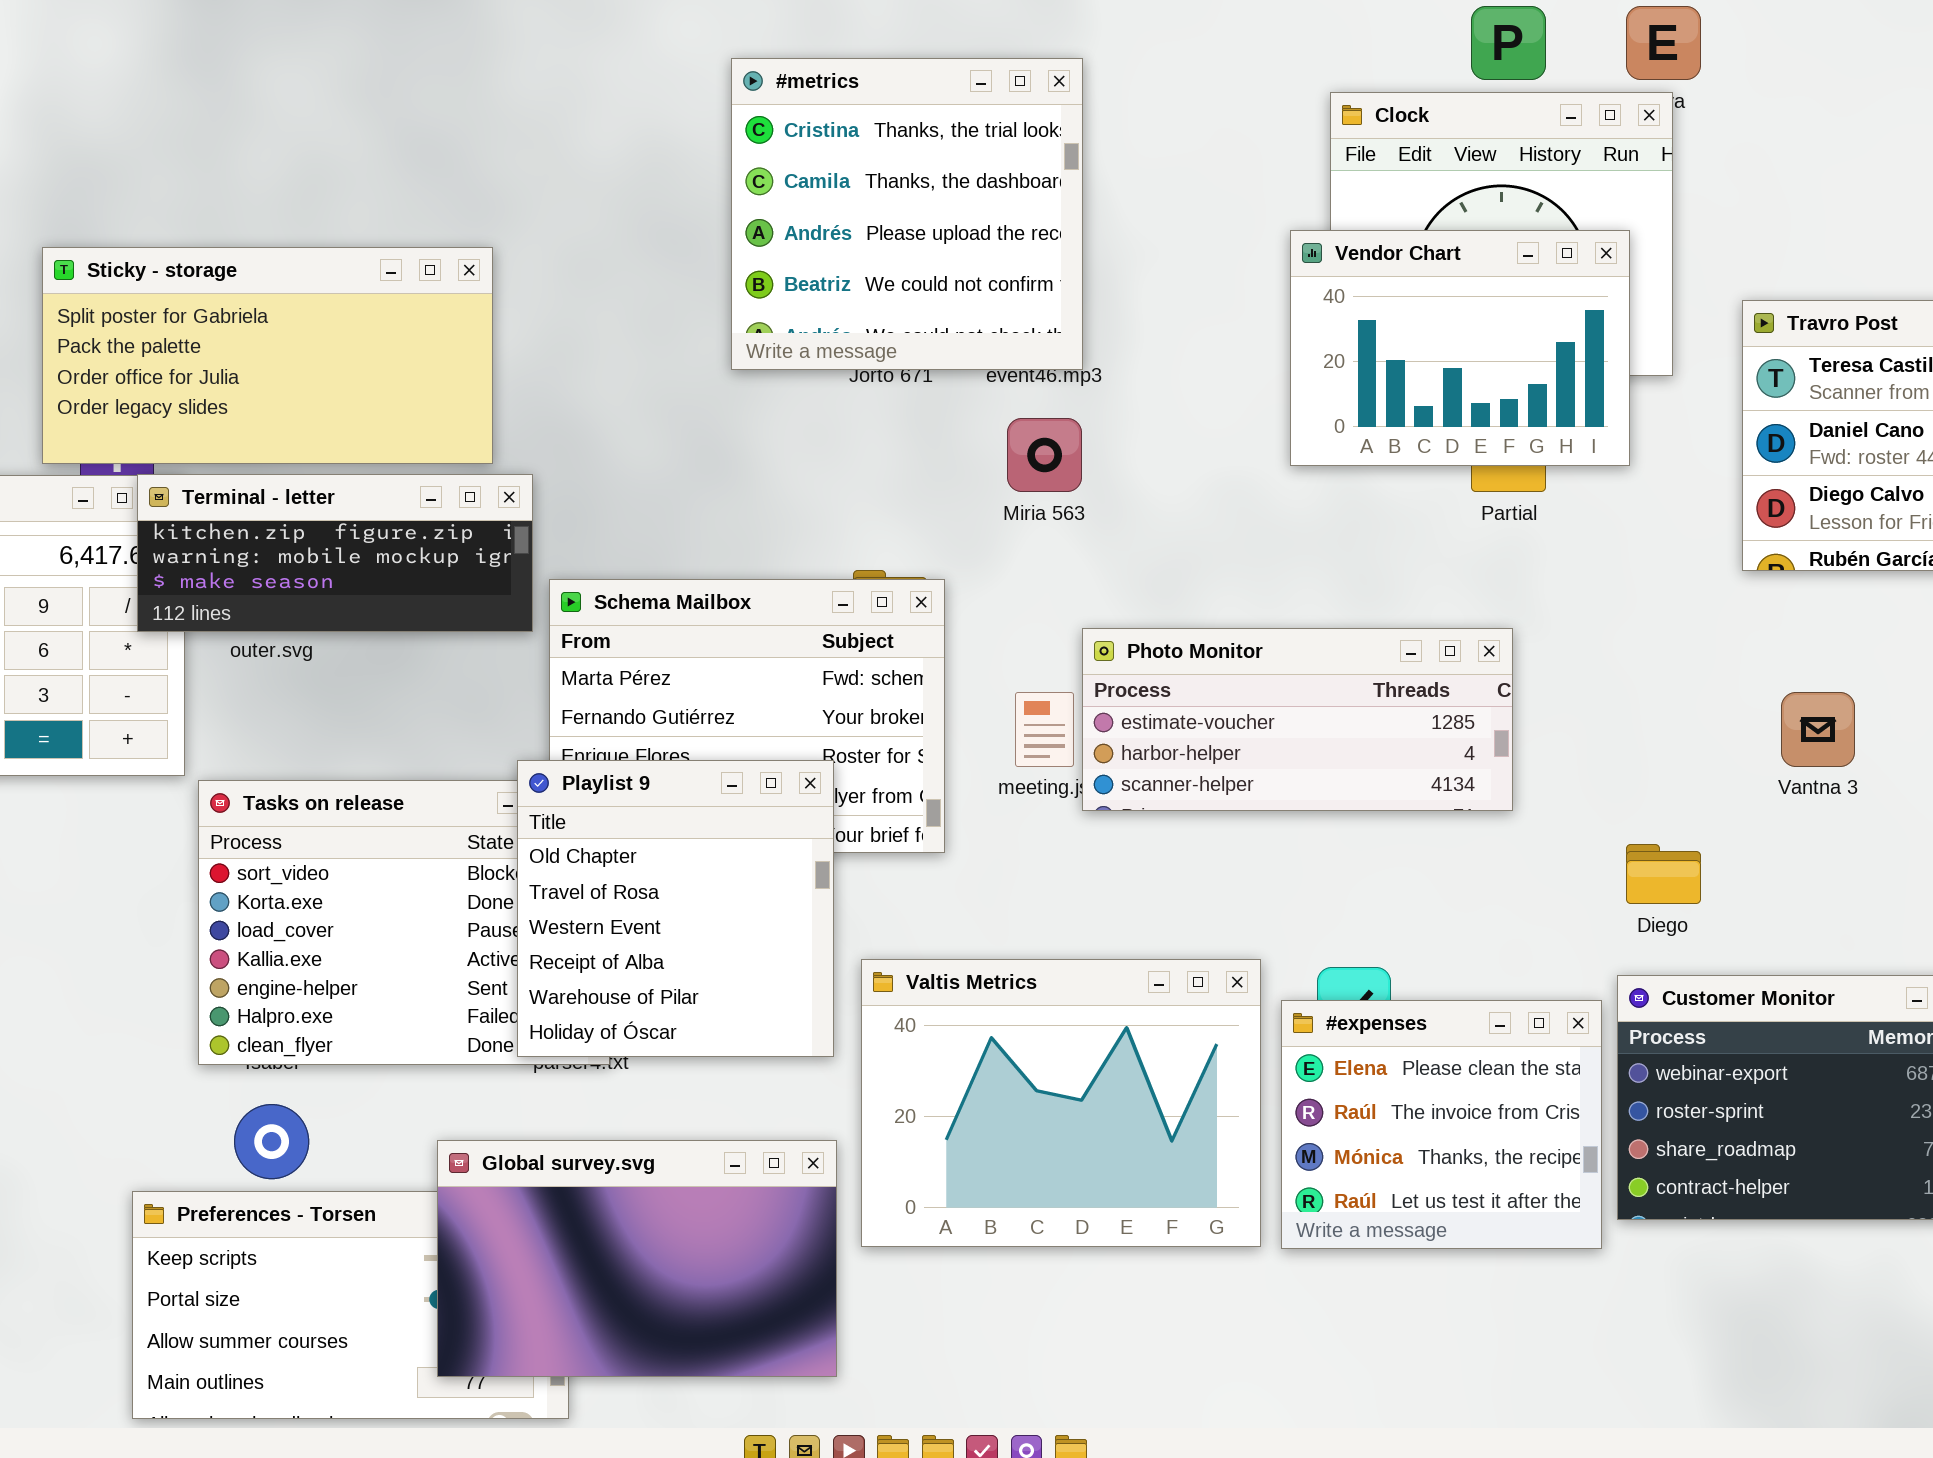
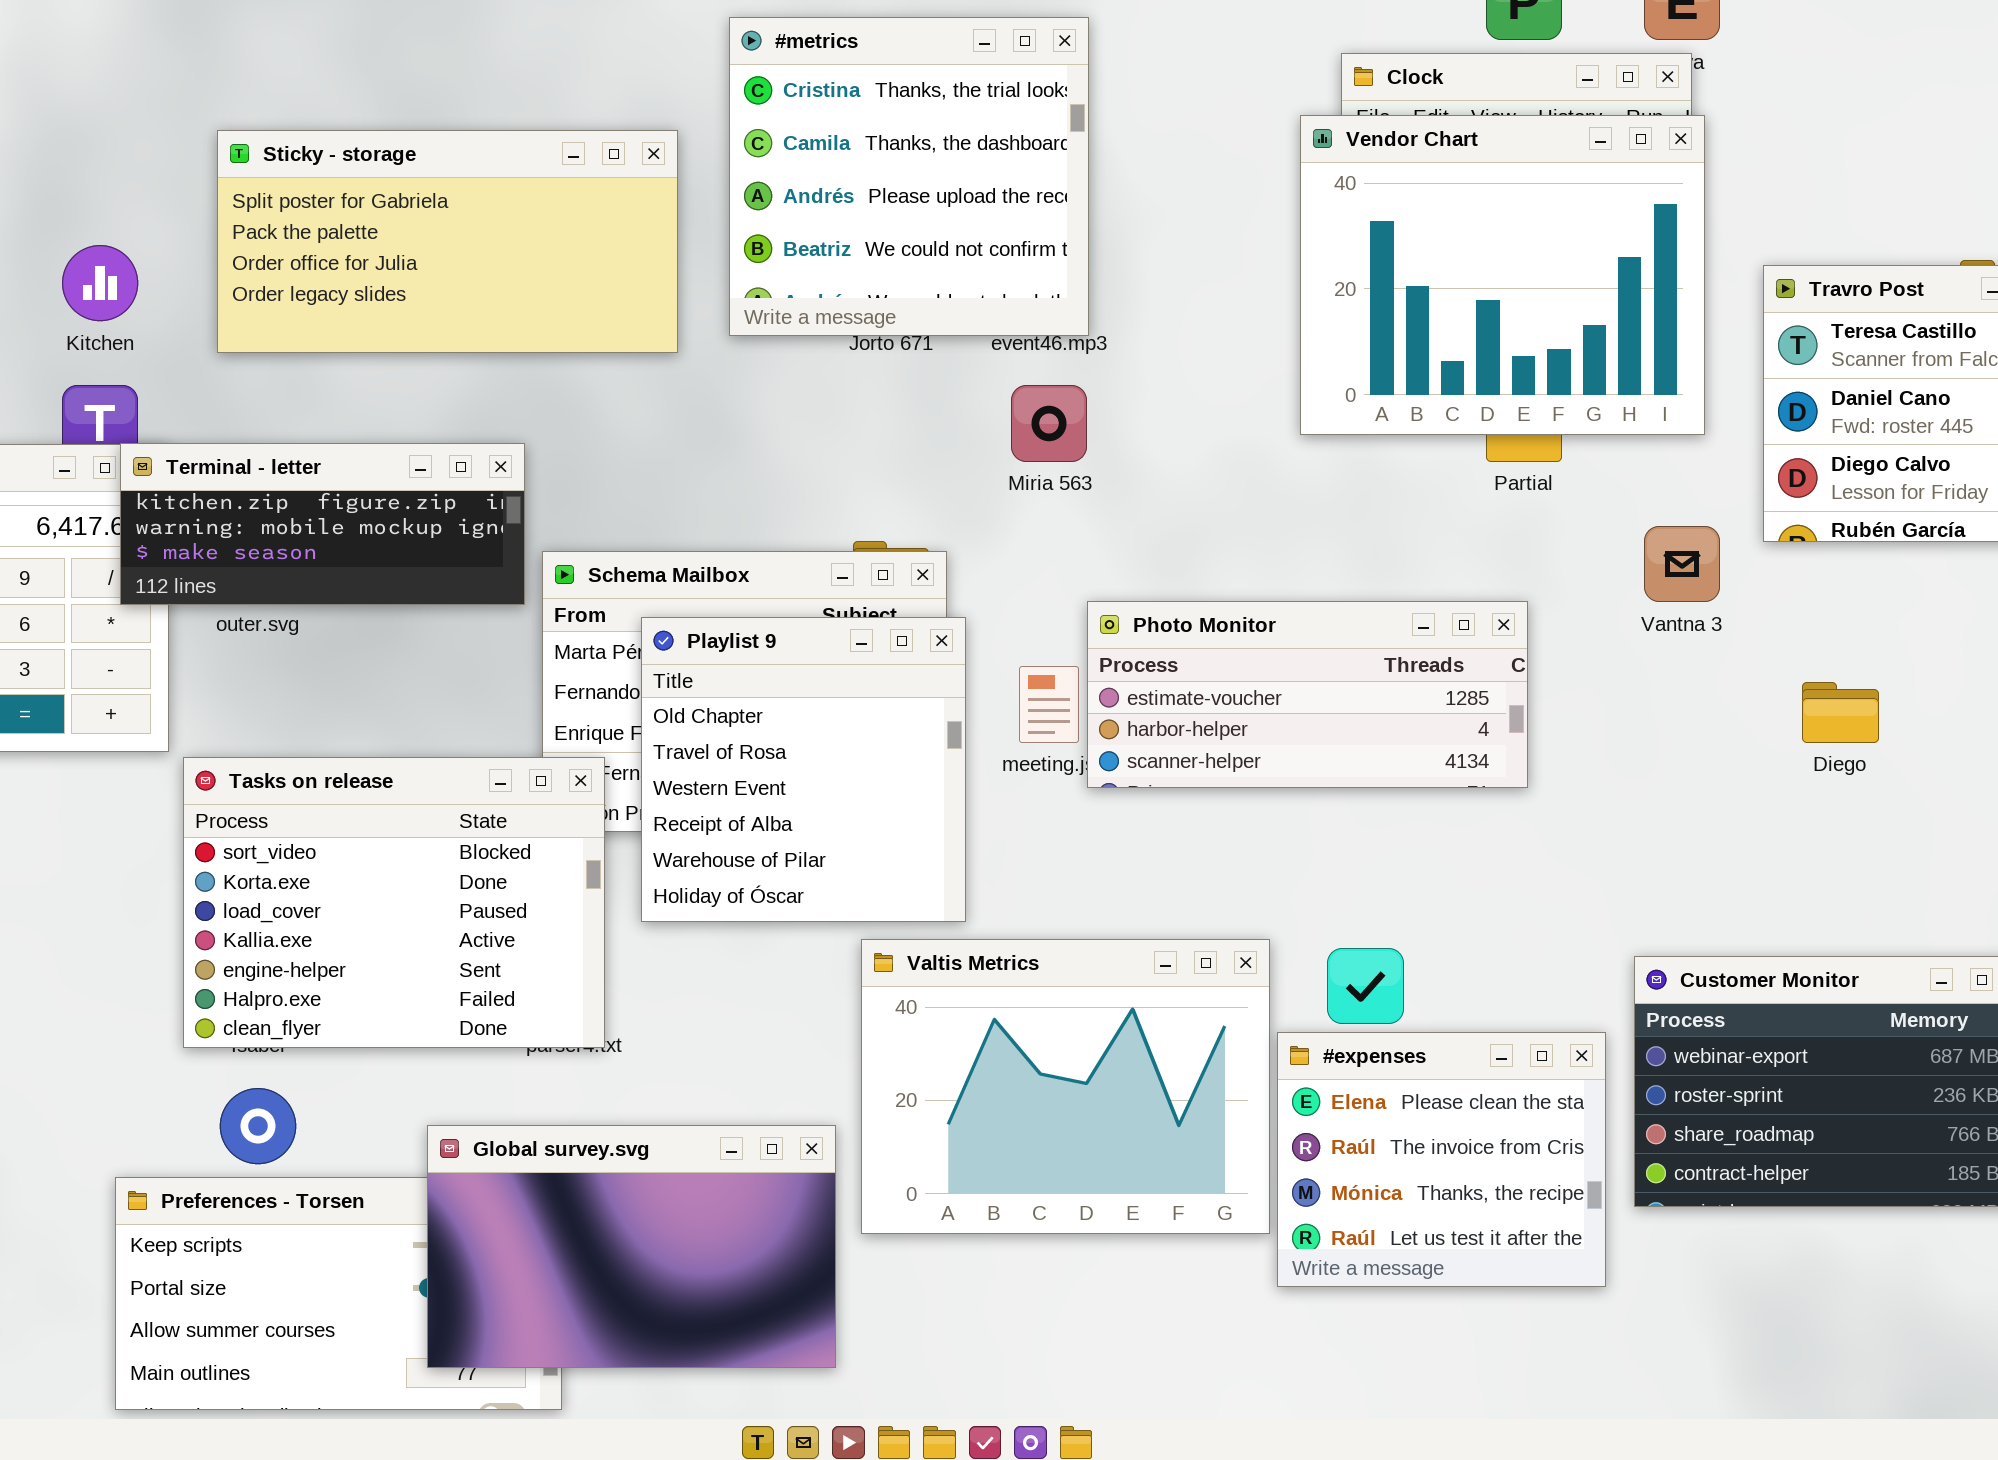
Vendor Chart: [1290,230,1630,466] -> [1300,115,1705,435], resized
Sticky - storage: [42,247,493,464] -> [217,130,678,353], moved
Vantna 3: [1781,692,1855,767] -> [1644,526,1720,602], moved
Playlist 9: [517,760,834,1057] -> [641,617,966,922], moved
Diego: [1626,844,1701,904] -> [1802,682,1879,743], moved
#expenses: [1281,1000,1602,1249] -> [1277,1032,1606,1287], moved

